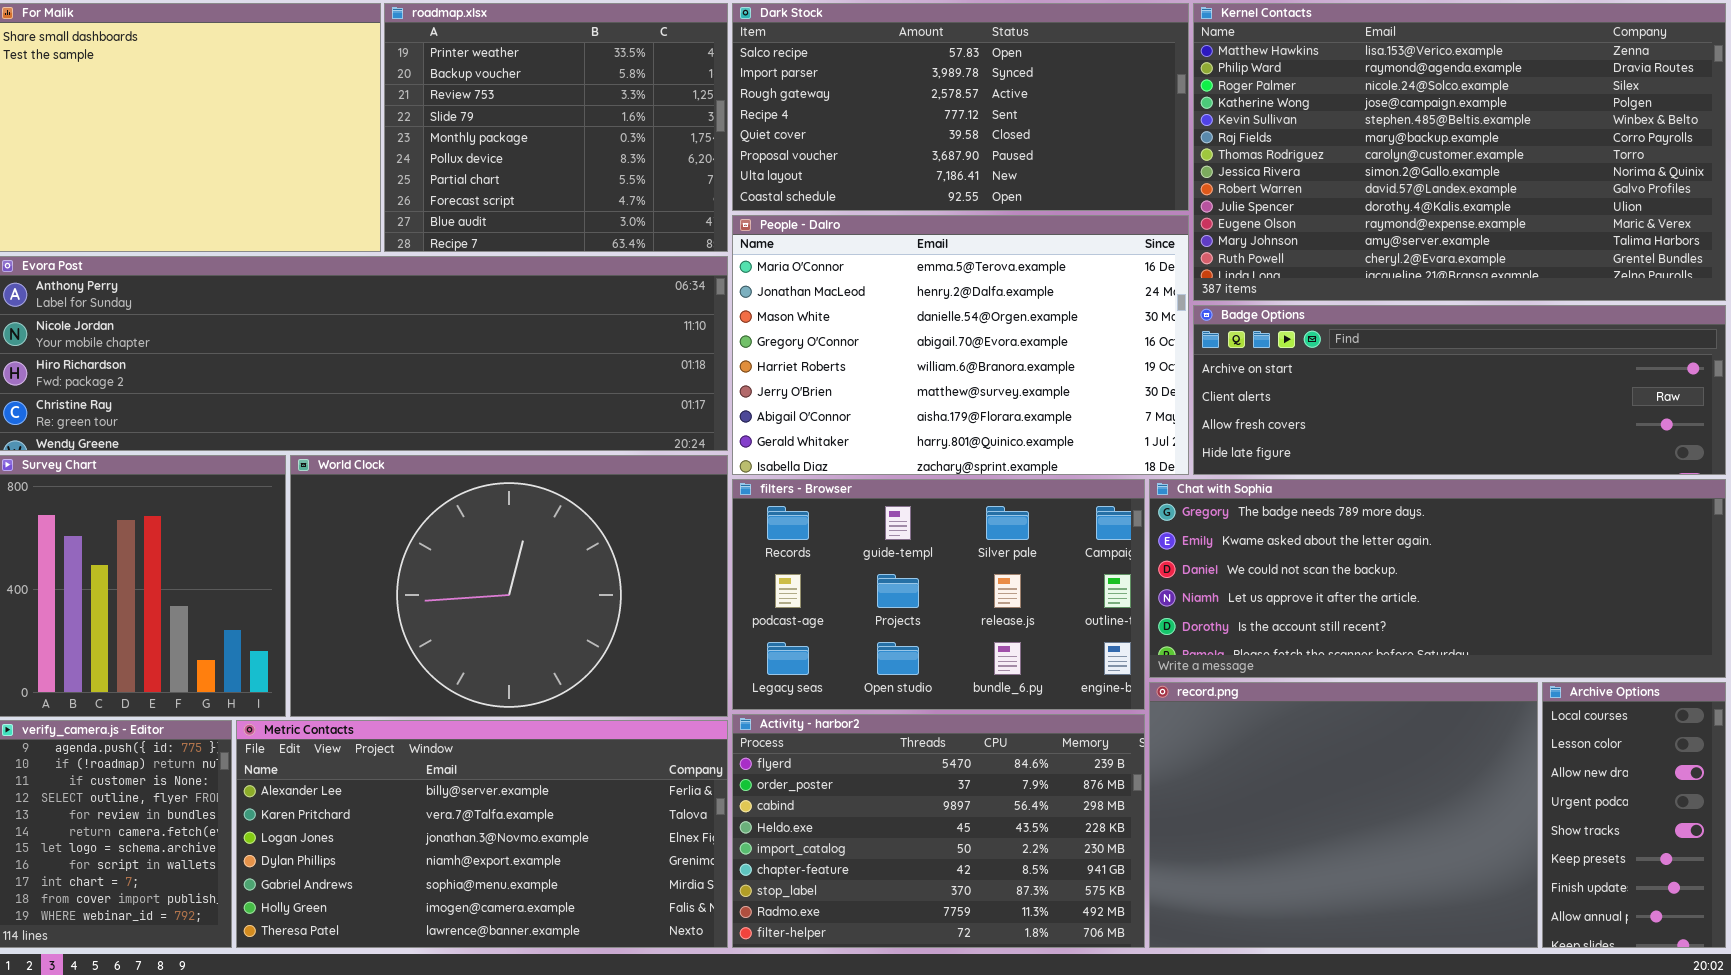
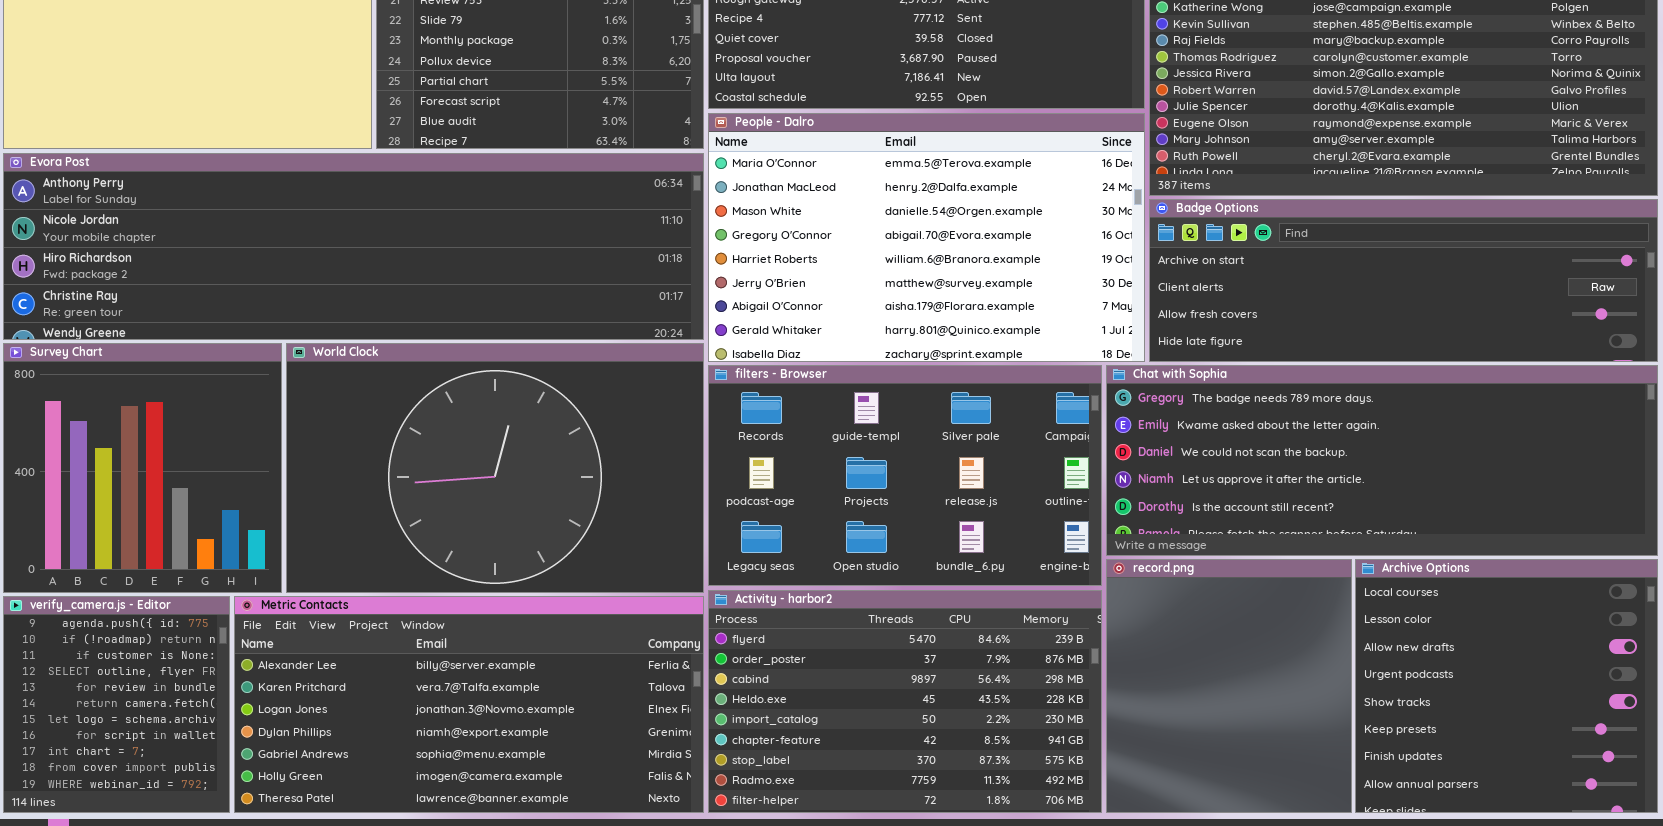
record.png: [1149,682,1538,948] -> [1106,559,1352,813], resized
Archive Options: [1542,682,1726,948] -> [1355,559,1658,813], resized

